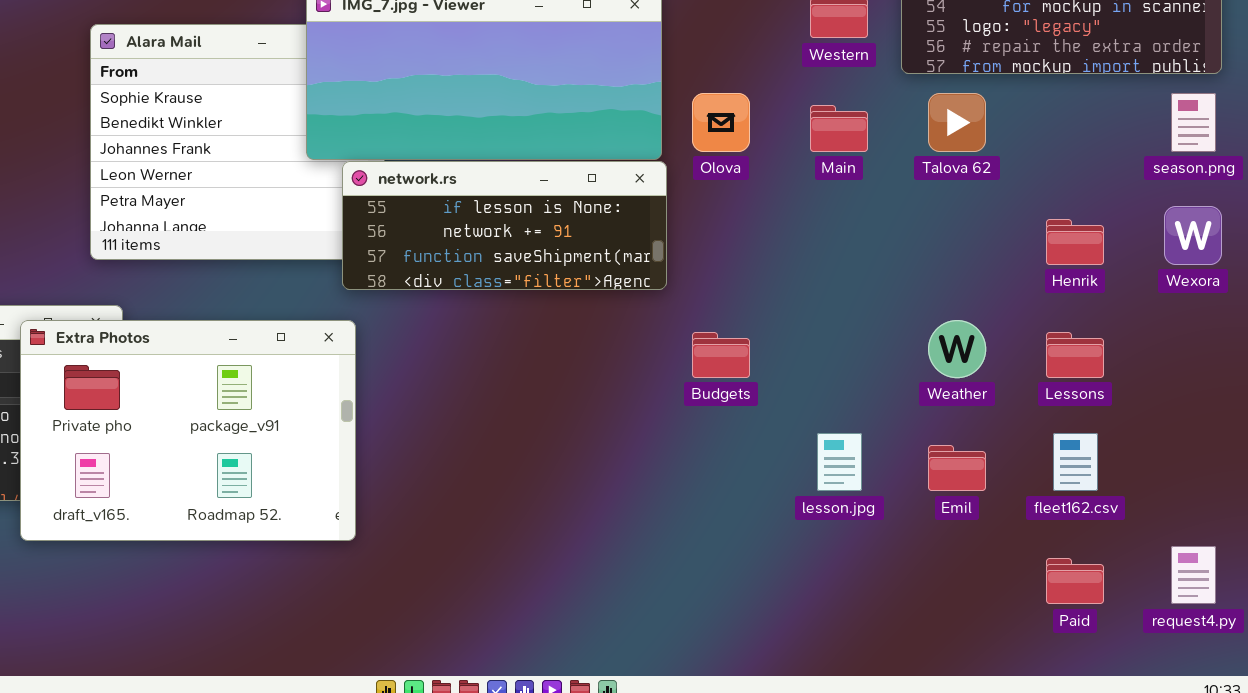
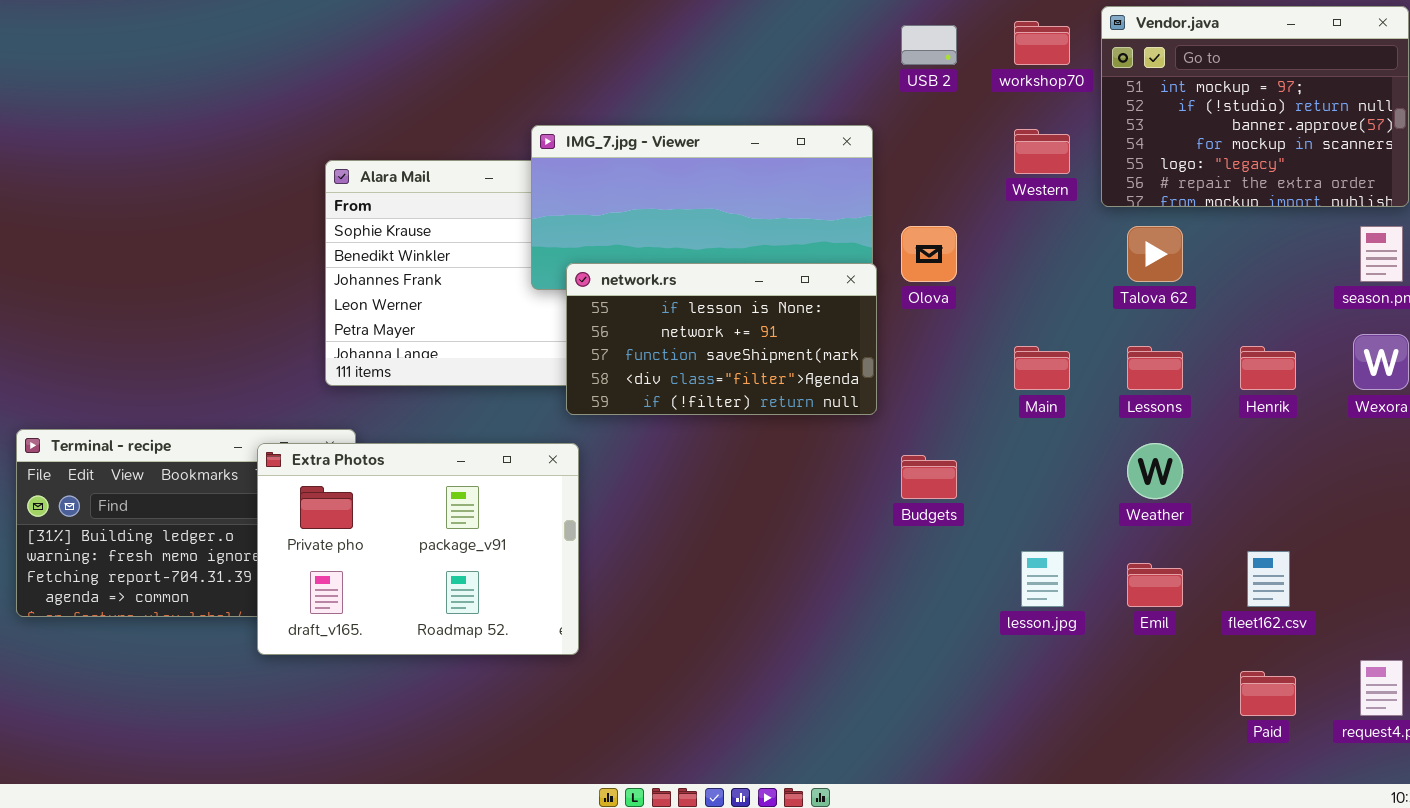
Main: [810,105,868,152] -> [1014,346,1070,390], moved
network.rs: [342,161,667,290] -> [566,263,877,415], resized
Lessons: [1046,332,1104,378] -> [1127,346,1183,390], moved

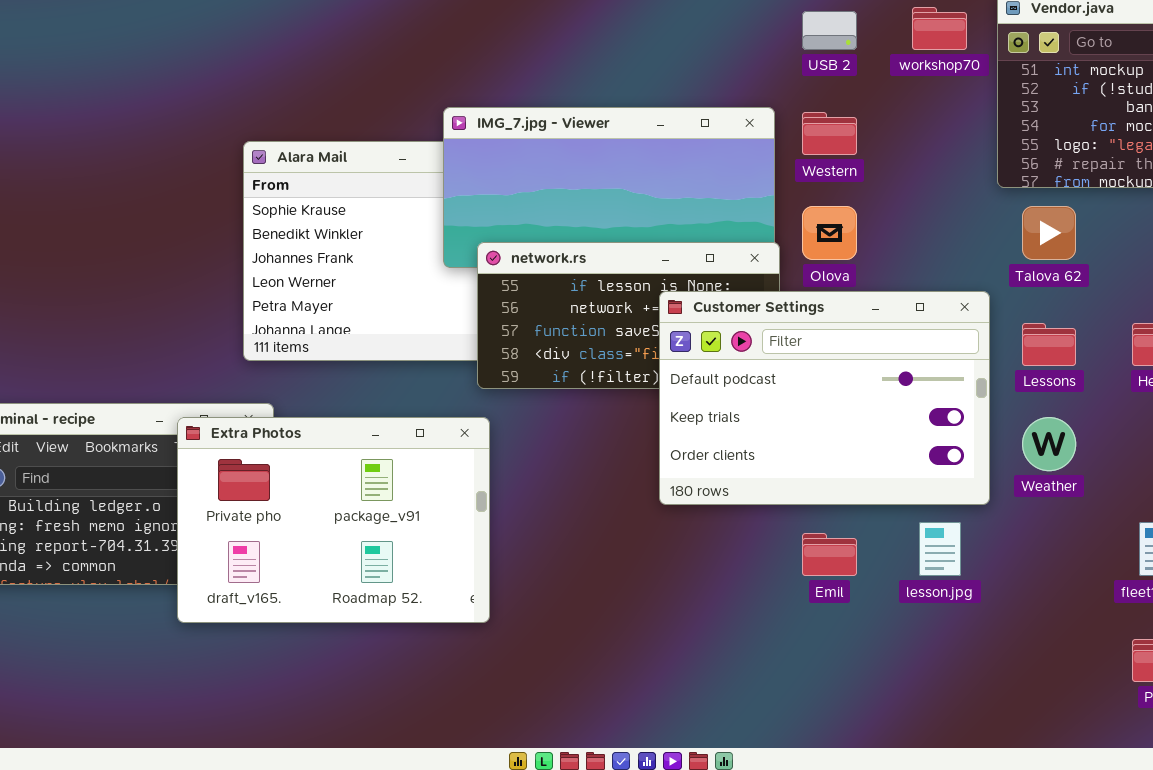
Western: [1014,129,1070,174] -> [802,112,857,155], moved
Customer Settings: none -> [659,291,990,505], opened
Emil: [1127,563,1183,607] -> [802,533,857,576], moved

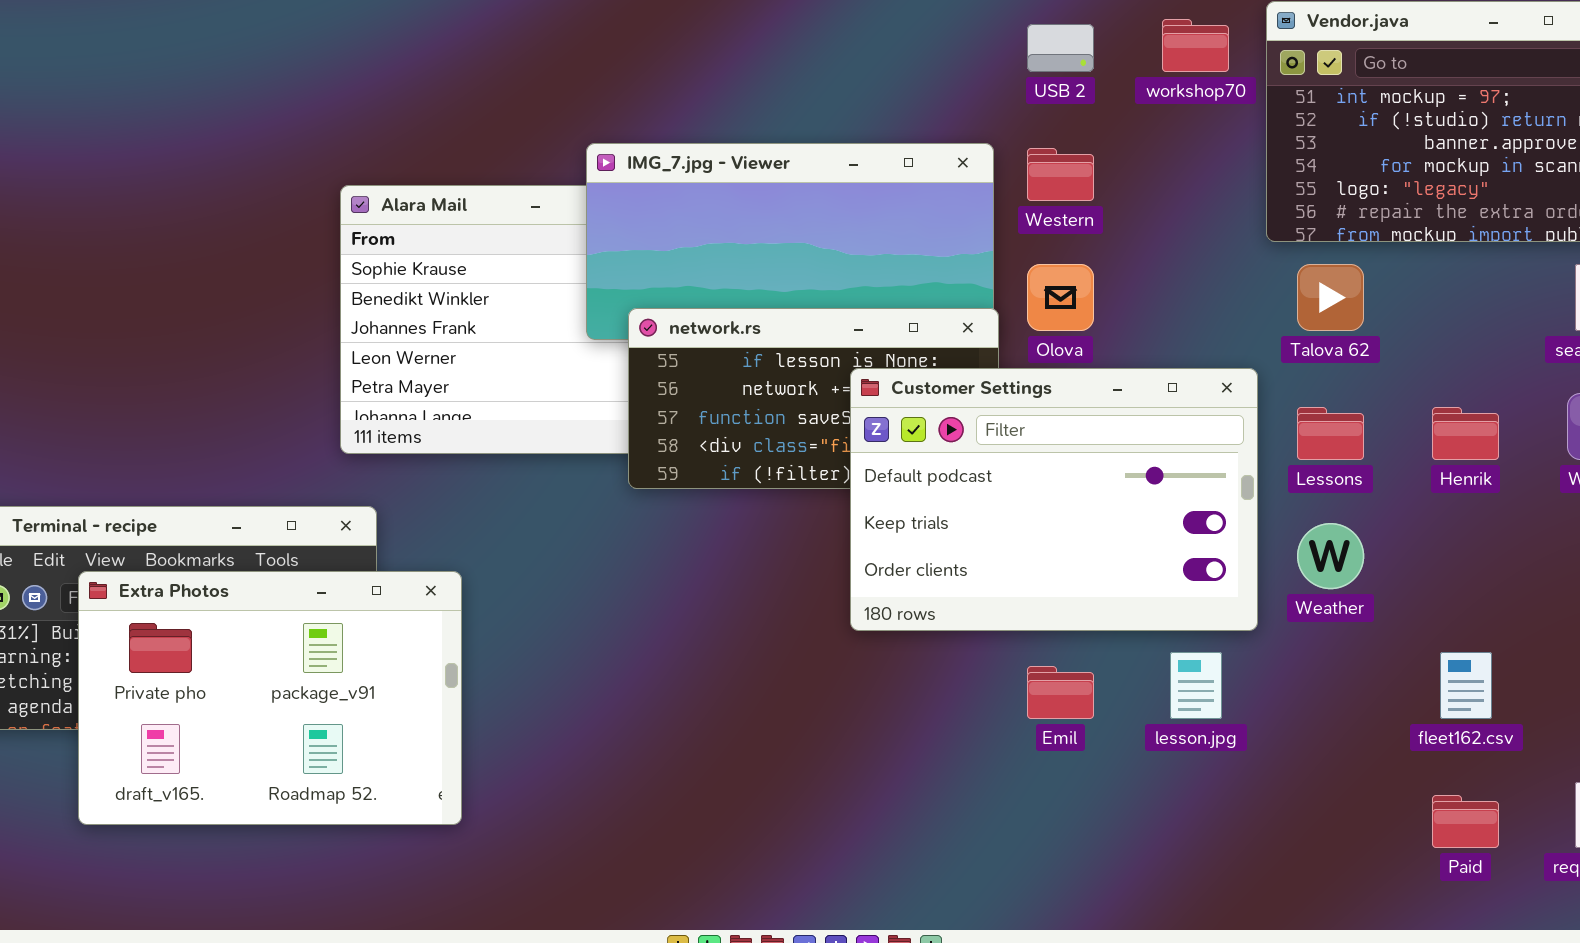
Extra Photos: [177,417,490,623] -> [78,571,462,825], moved

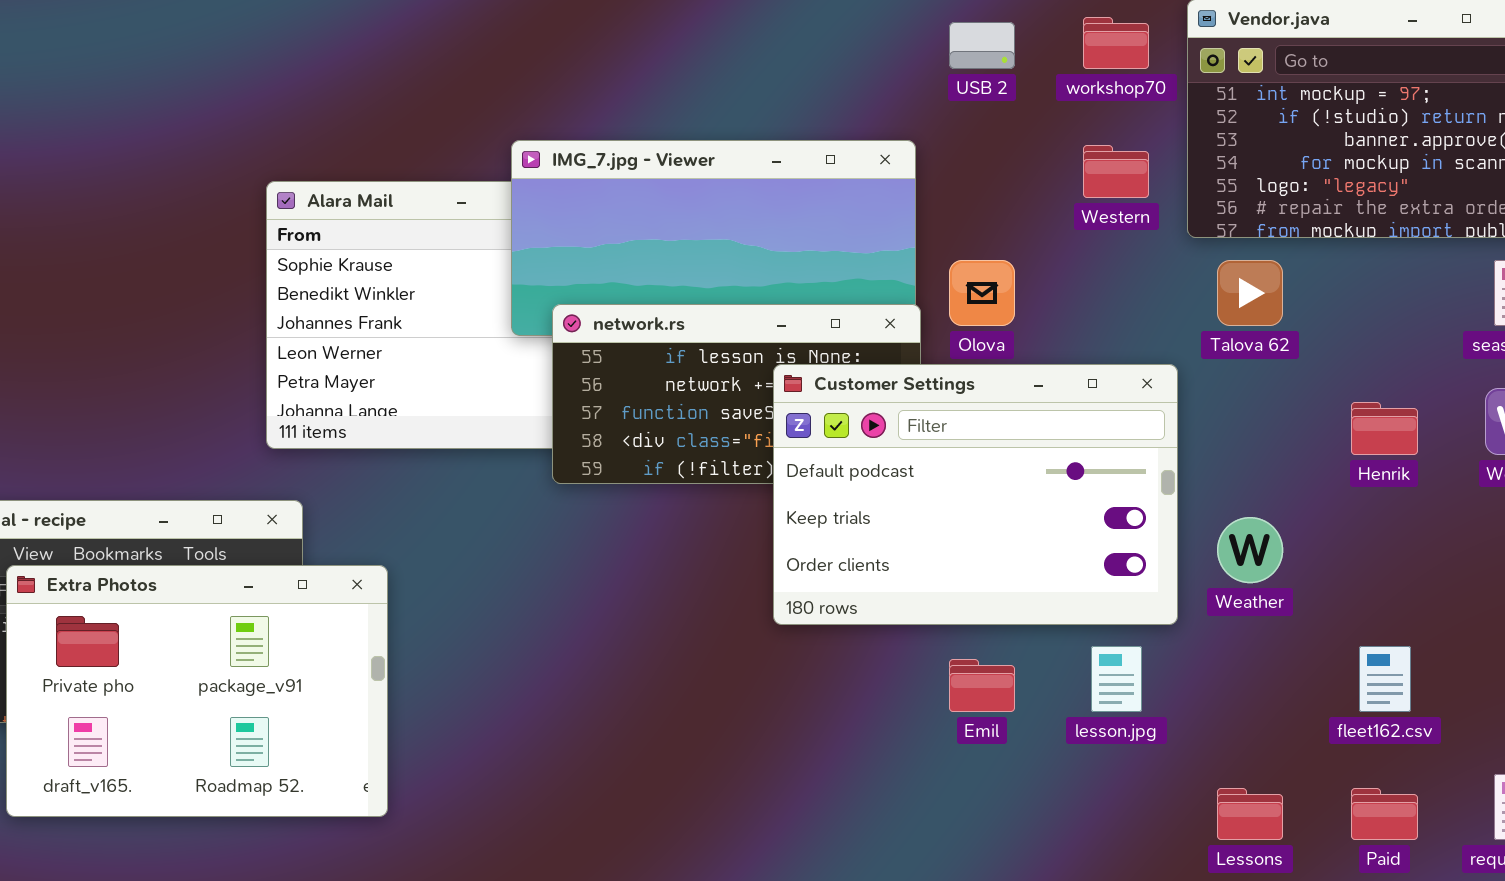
Western: [1027,148,1094,201] -> [1083,145,1149,198], moved
Lessons: [1297,407,1364,460] -> [1217,788,1283,840], moved

